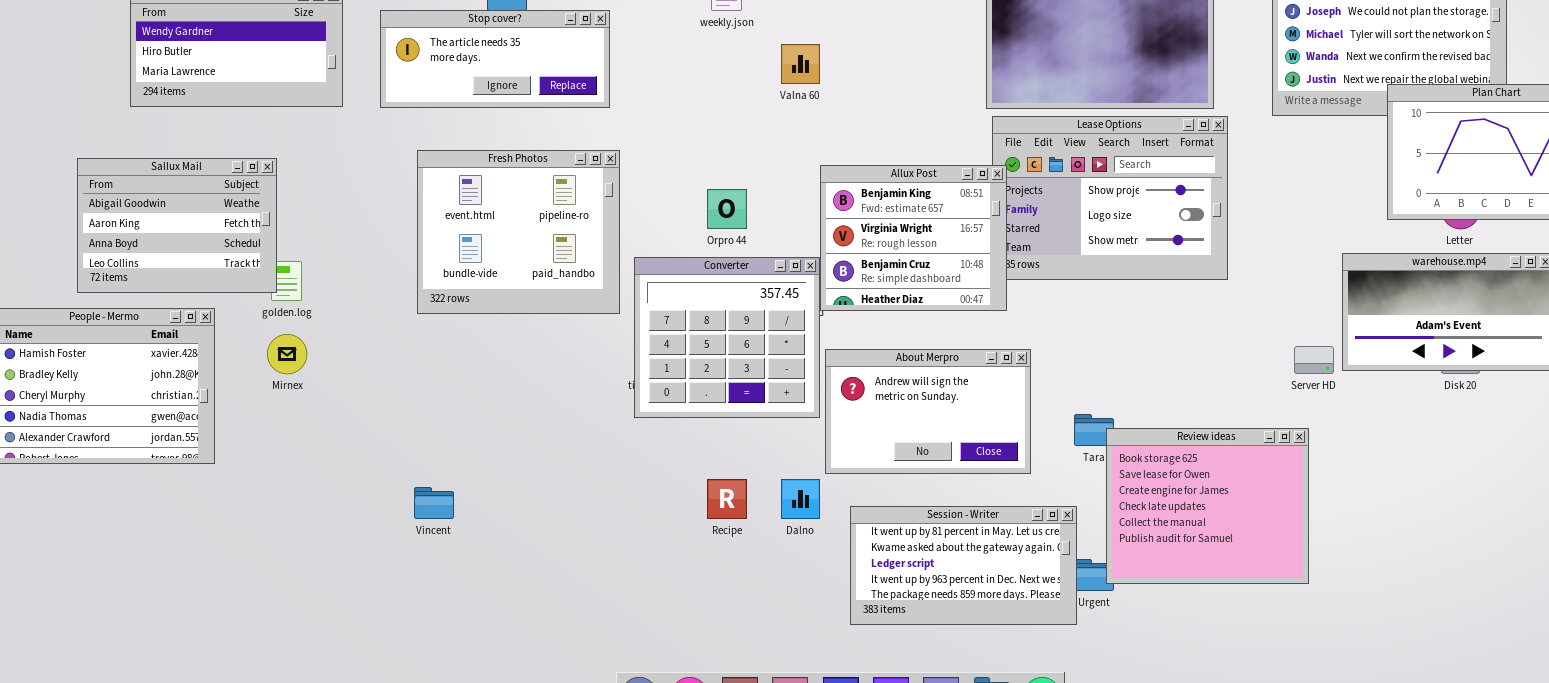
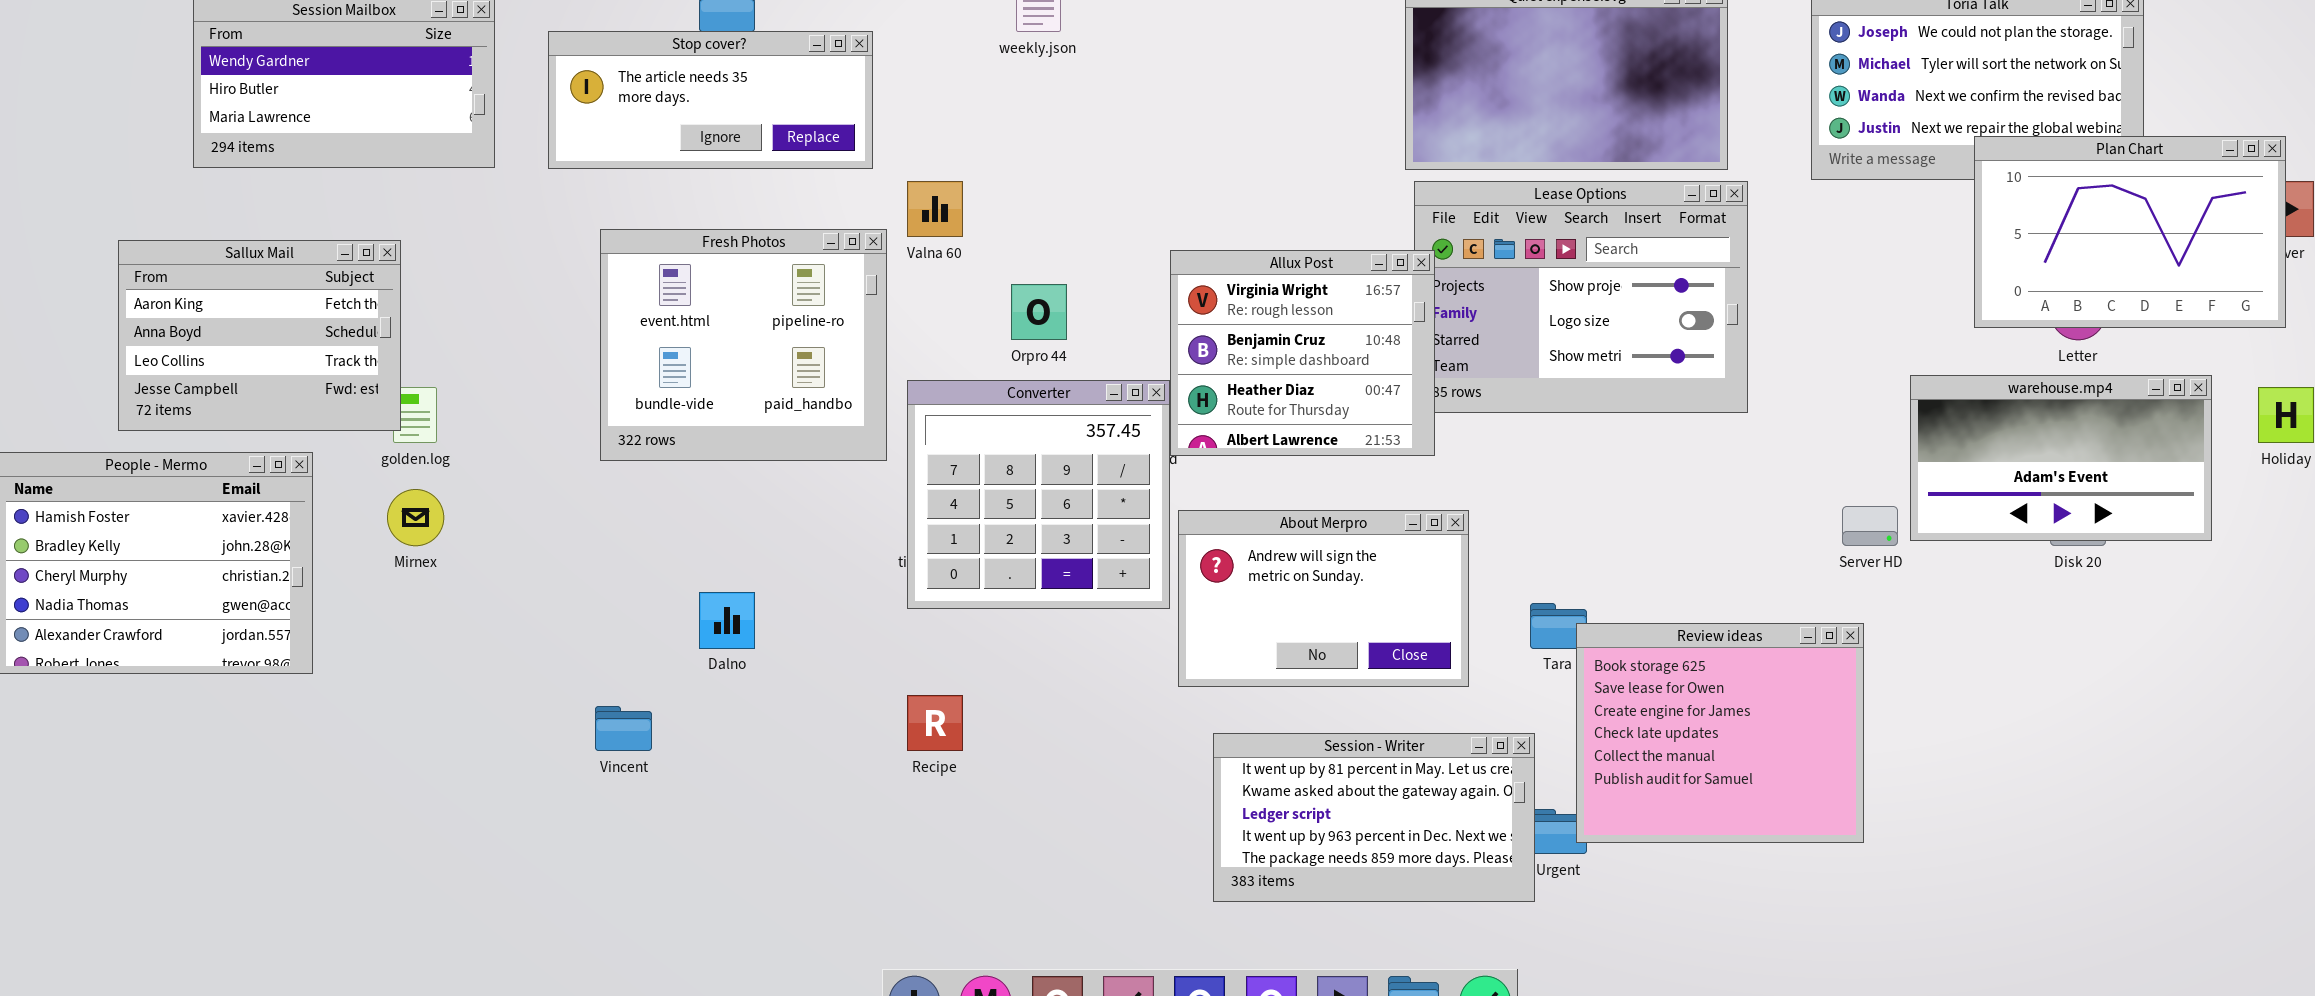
Valna 60: [781,44,820,84] -> [907,181,963,237], moved
Sallux Mail: [77,158,277,293] -> [118,240,401,431], scrolled down 1 row
Allux Post: [820,165,1007,311] -> [1170,250,1435,456], scrolled down 1 row
Recipe: [707,479,747,519] -> [907,695,963,751], moved
Dalno: [781,479,820,519] -> [699,592,755,649], moved

